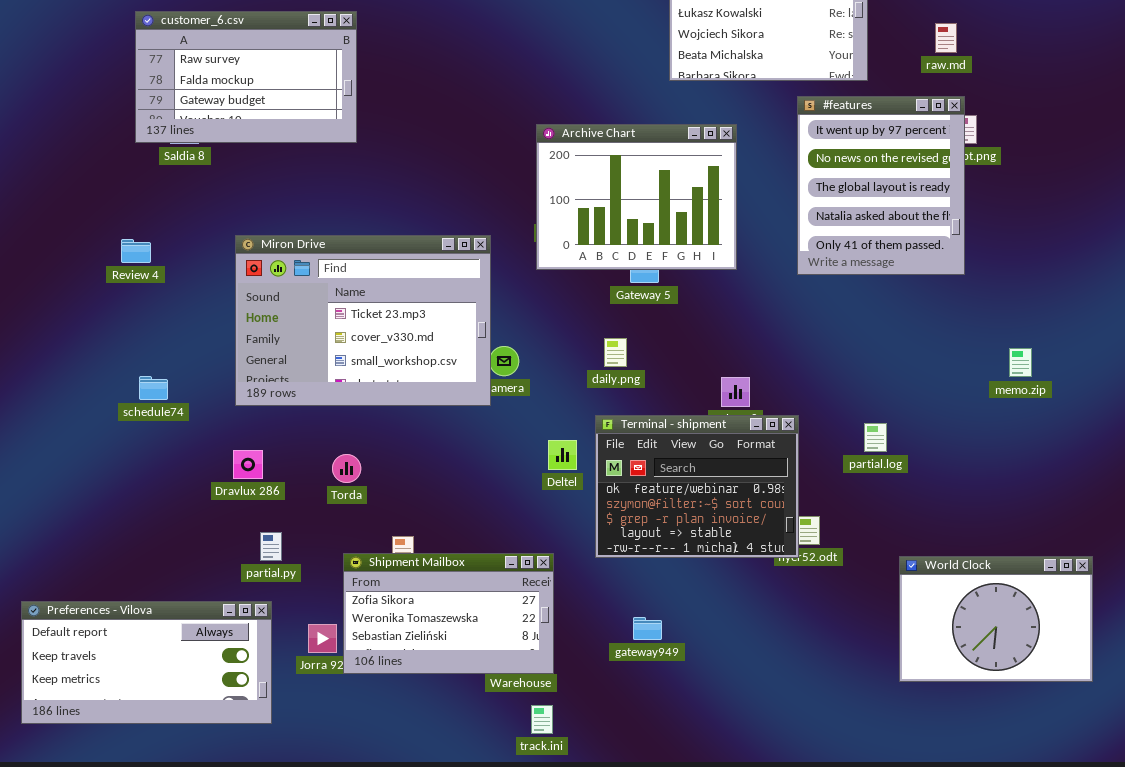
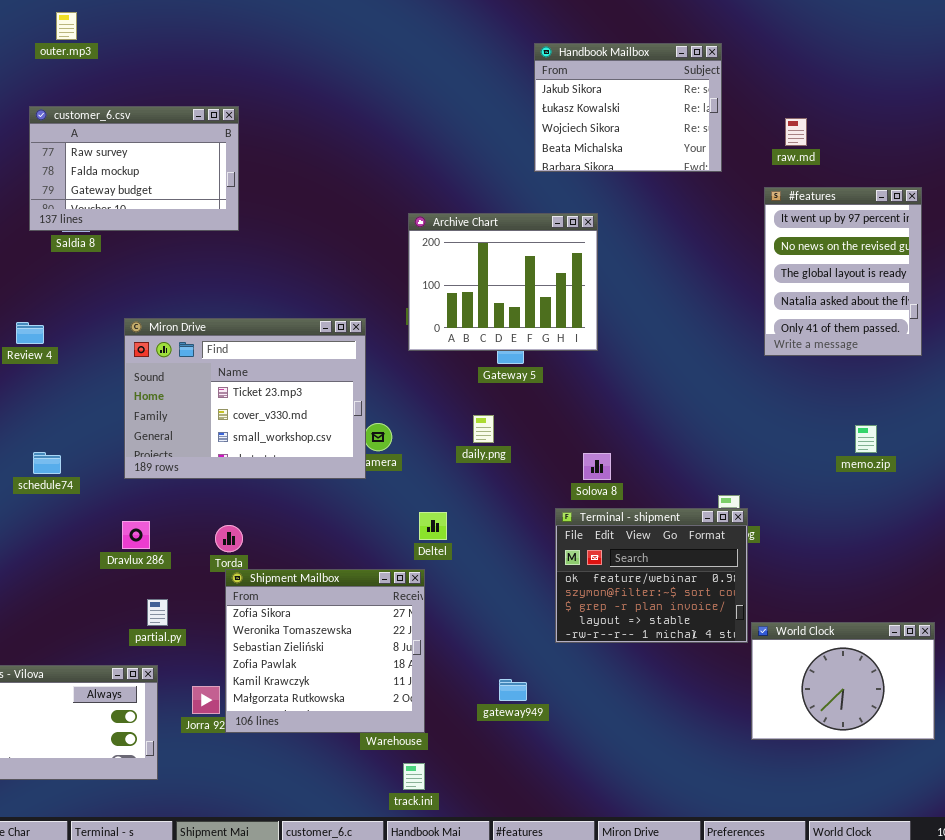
#features: [797,96,965,275] -> [764,187,922,356], moved
Terminal - shipment: [595,415,799,558] -> [555,508,748,643], moved
Shipment Mailbox: [343,553,554,674] -> [225,569,425,733], resized

